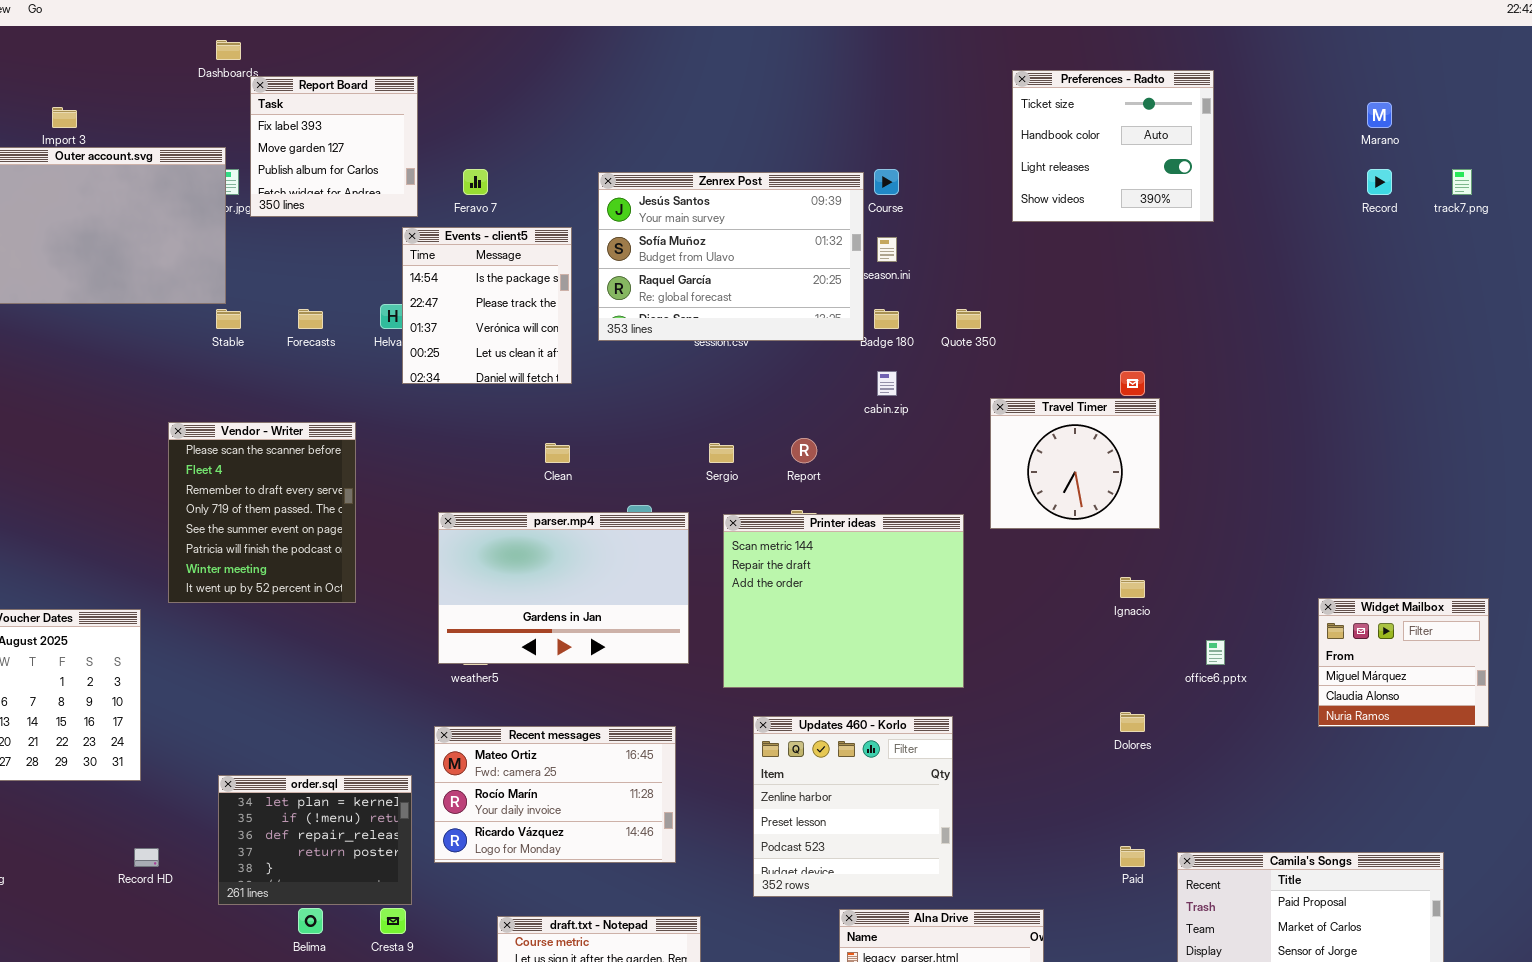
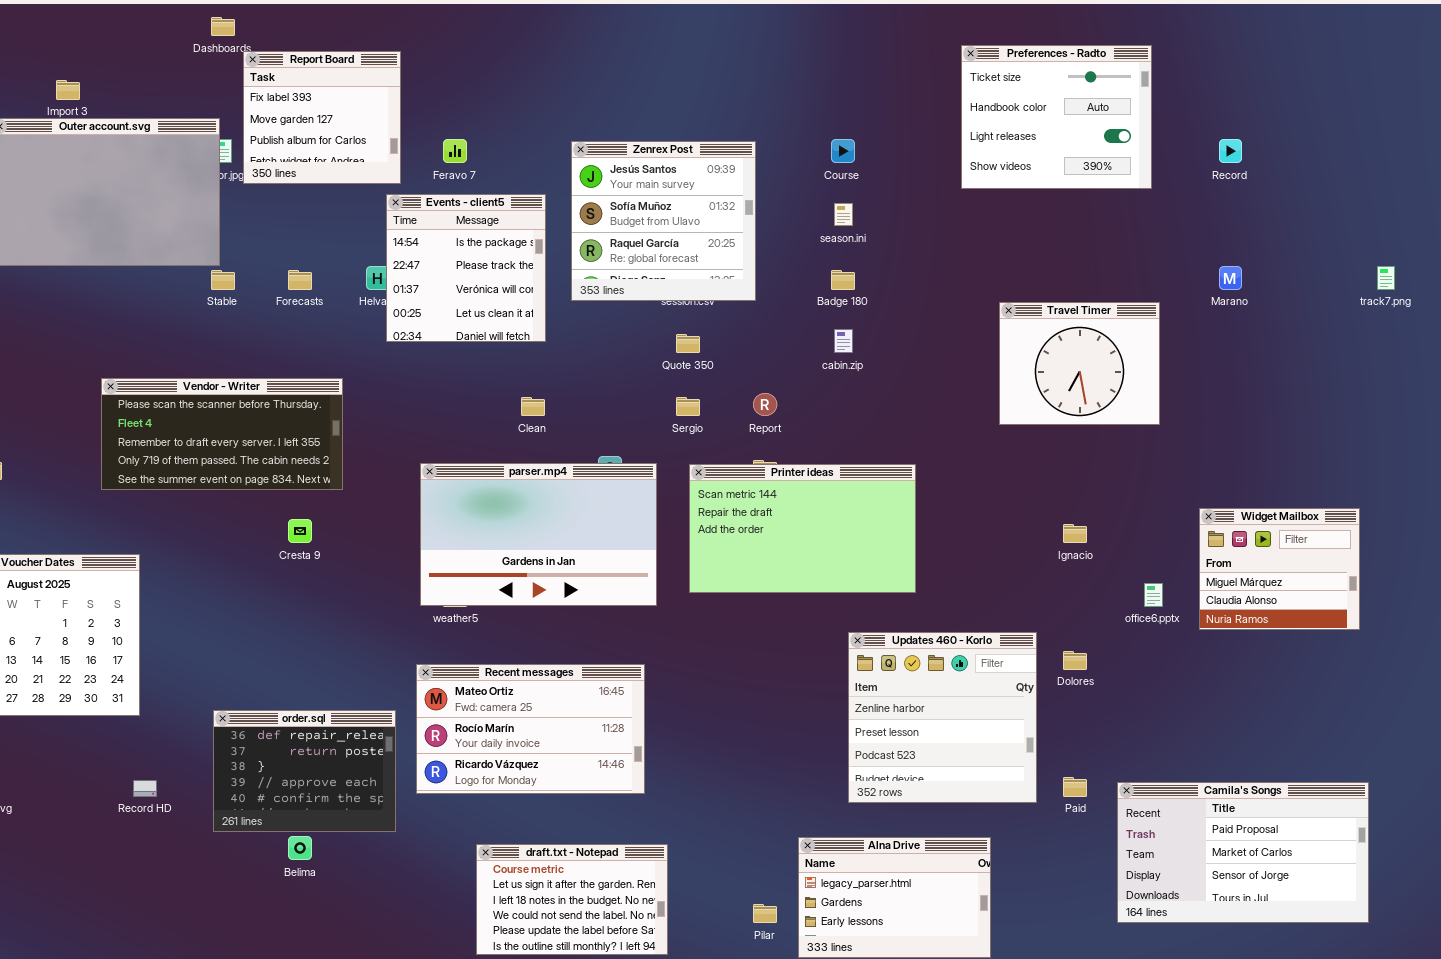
Marano: [1367,102,1392,128] -> [1219,266,1242,290], moved
Record: [1367,169,1392,195] -> [1219,139,1242,163], moved
track7.png: [1452,169,1472,195] -> [1377,266,1395,290], moved
Zenrex Post: [598,172,864,341] -> [571,141,756,301], resized
Quote 350: [956,309,981,329] -> [676,334,700,353], moved
Travel Timer: [990,398,1160,529] -> [999,302,1160,425], moved
Vendor - Writer: [168,422,356,603] -> [101,378,343,490], resized
Printer ideas: [723,514,964,688] -> [689,464,916,593], resized
Widget Mailbox: [1318,598,1489,727] -> [1199,508,1360,630], moved
Updates 460 - Korlo: [753,716,953,897] -> [848,632,1037,803], moved
order.sql: [218,775,412,905] -> [213,710,396,832], scrolled down 2 rows
Cresta 9: [380,908,406,934] -> [288,519,312,543], moved

